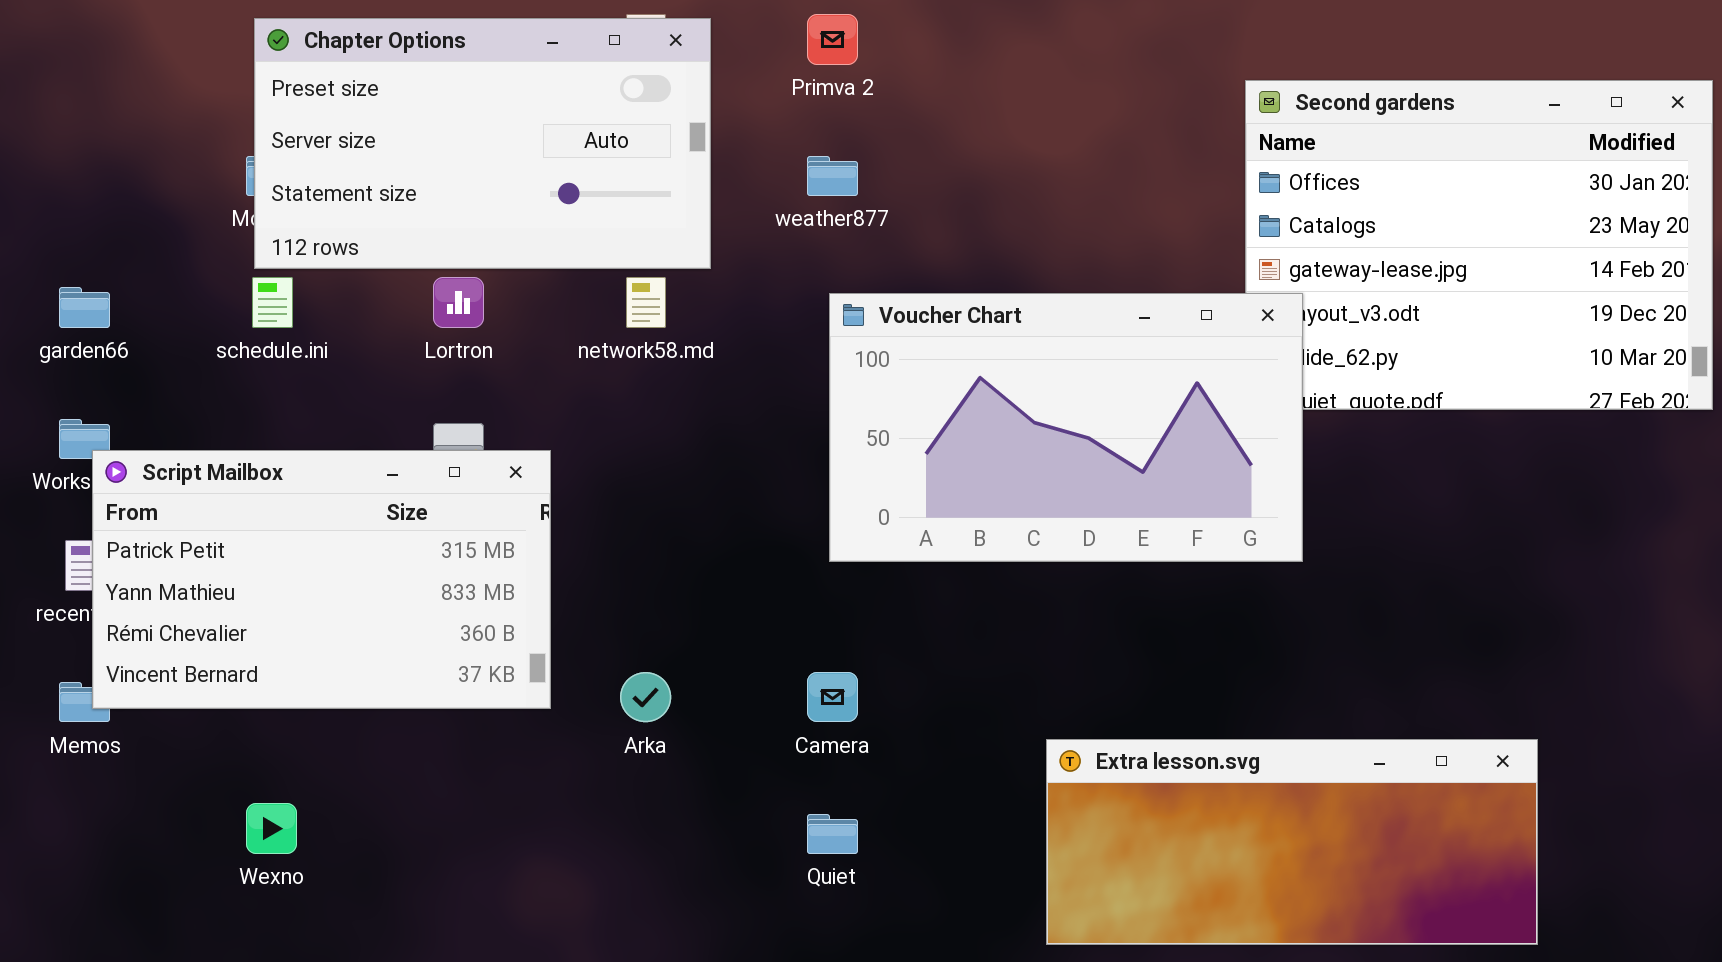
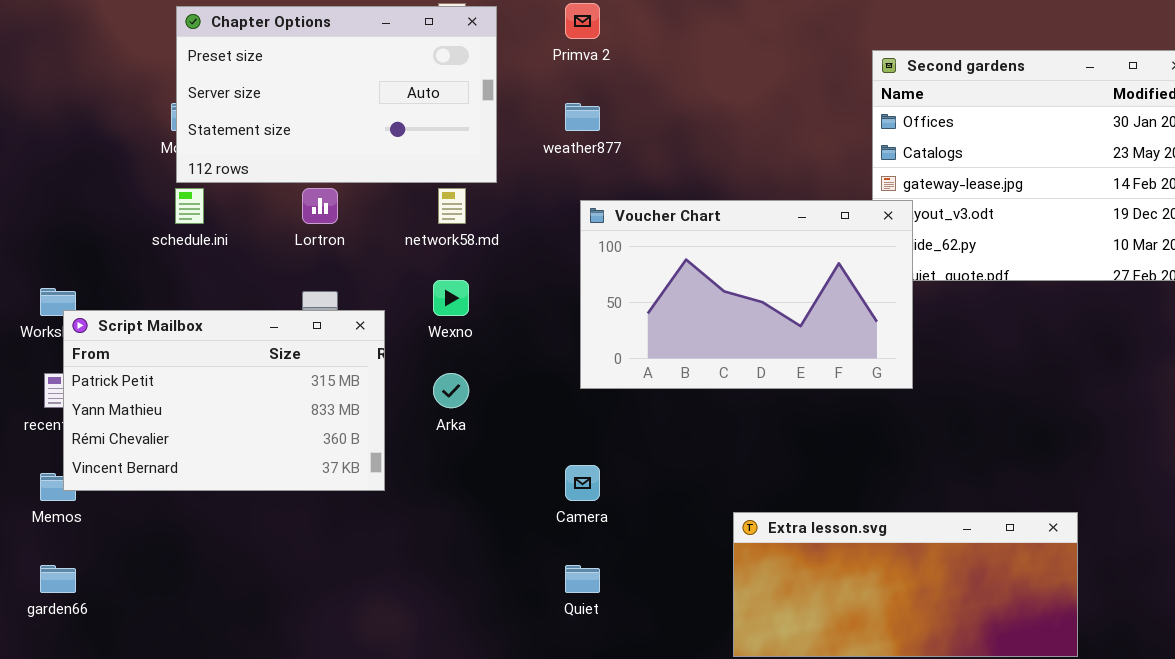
garden66: [59,287,110,328] -> [40,565,76,593], moved
Arka: [620,672,671,722] -> [433,373,469,408], moved
Wexno: [246,803,297,854] -> [433,280,469,316], moved

